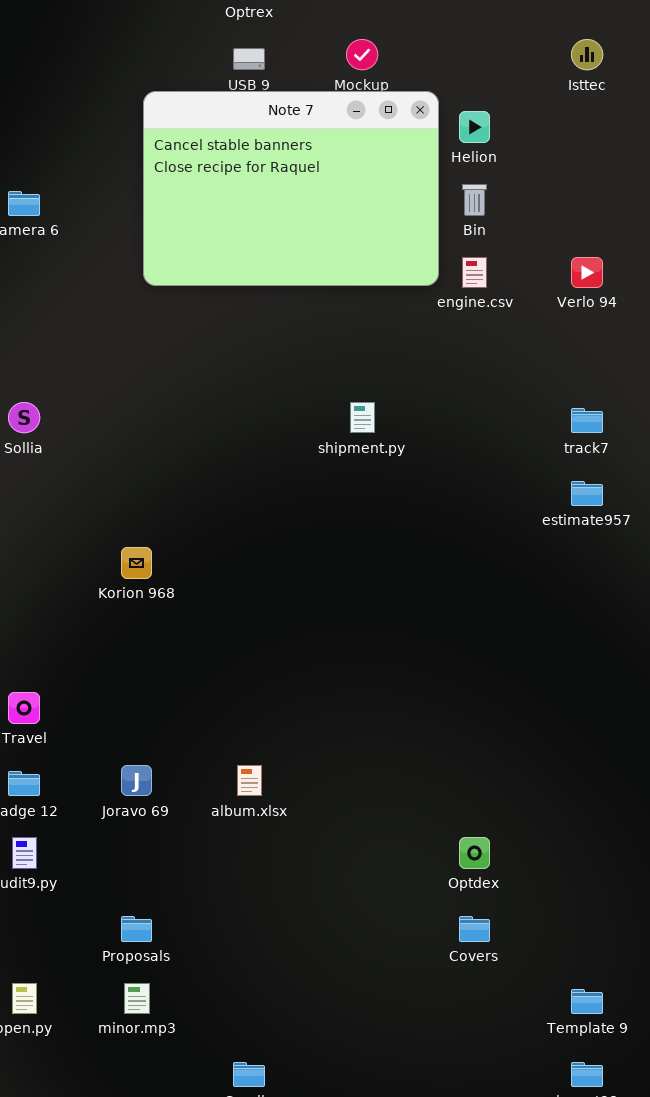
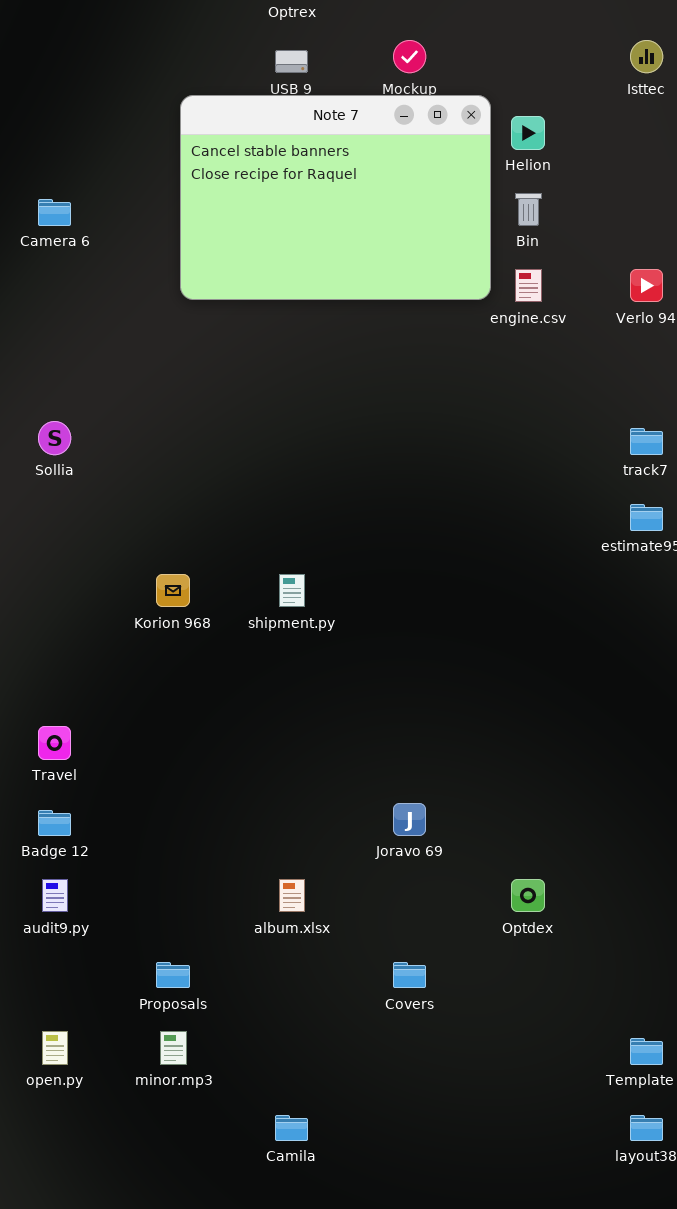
shipment.py: [350,402,375,433] -> [279,574,305,607], moved
Joravo 69: [121,765,152,796] -> [393,803,426,836], moved
album.xlsx: [237,765,262,796] -> [279,879,305,912], moved
Covers: [459,916,490,942] -> [393,962,426,988], moved

